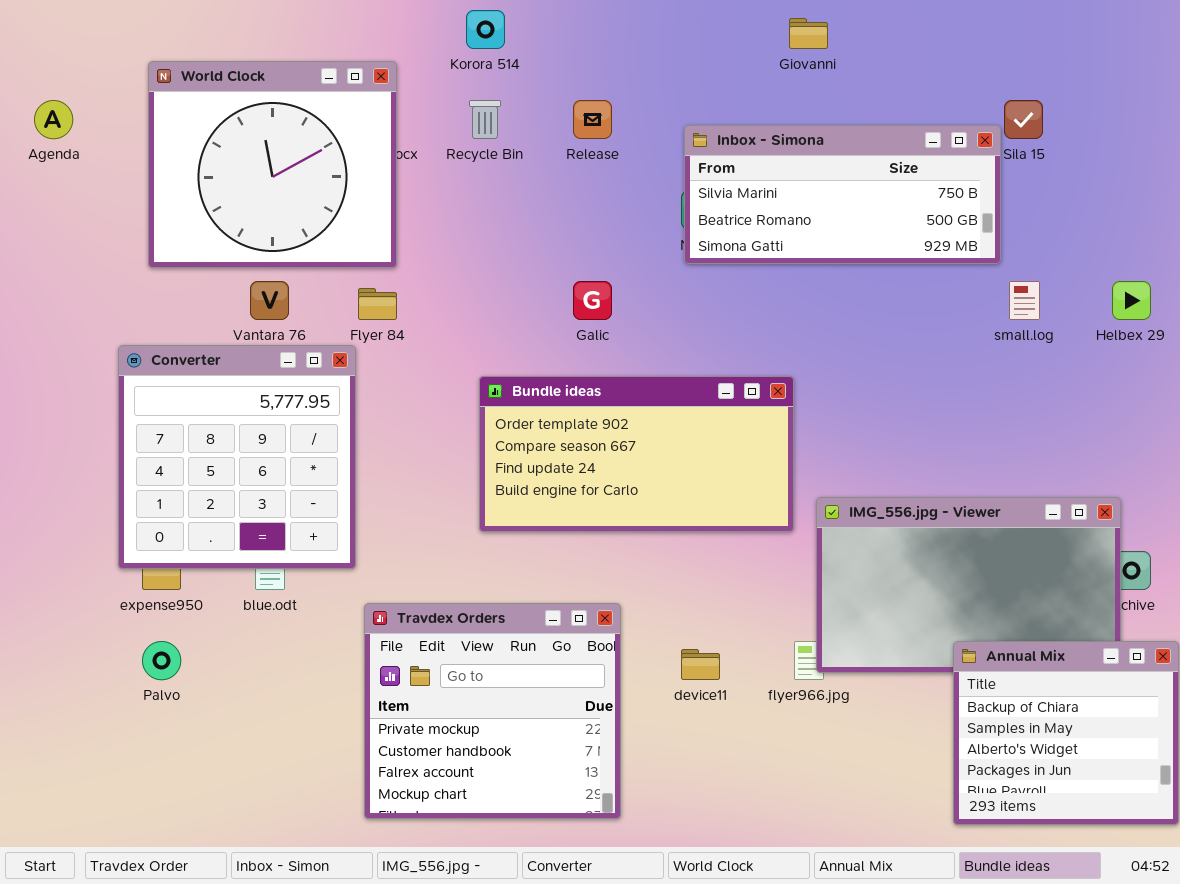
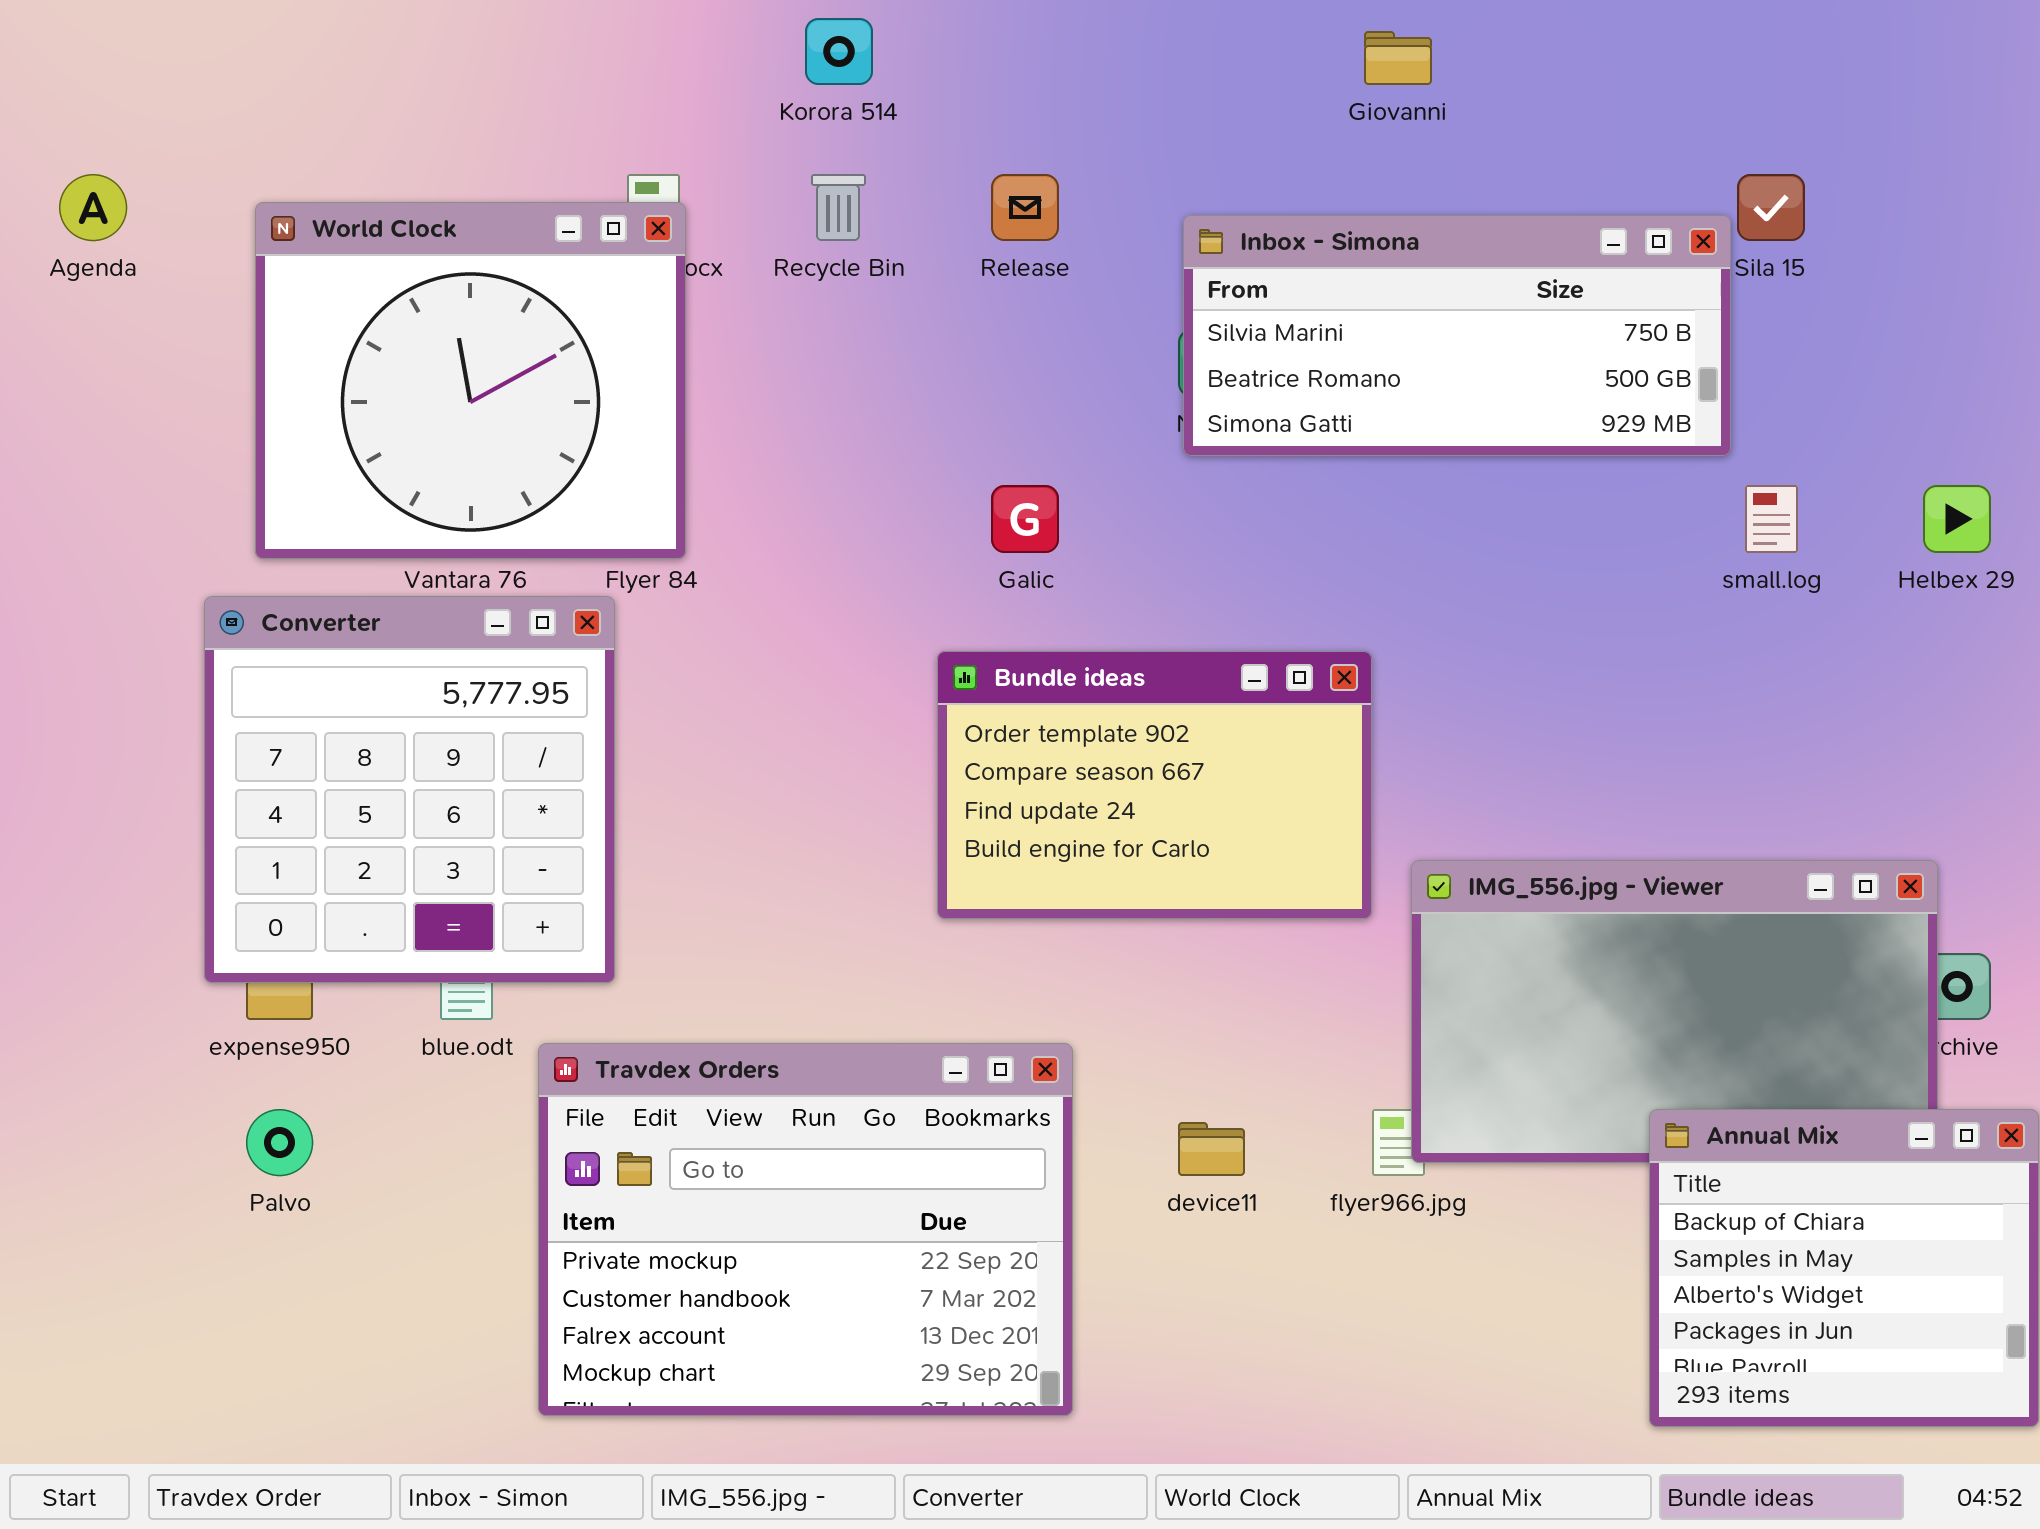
World Clock: [148,61,397,268] -> [255,202,686,559], moved
Bundle ideas: [479,376,794,532] -> [937,651,1372,919], resized
Travdex Orders: [364,603,621,819] -> [538,1043,1073,1416], resized

